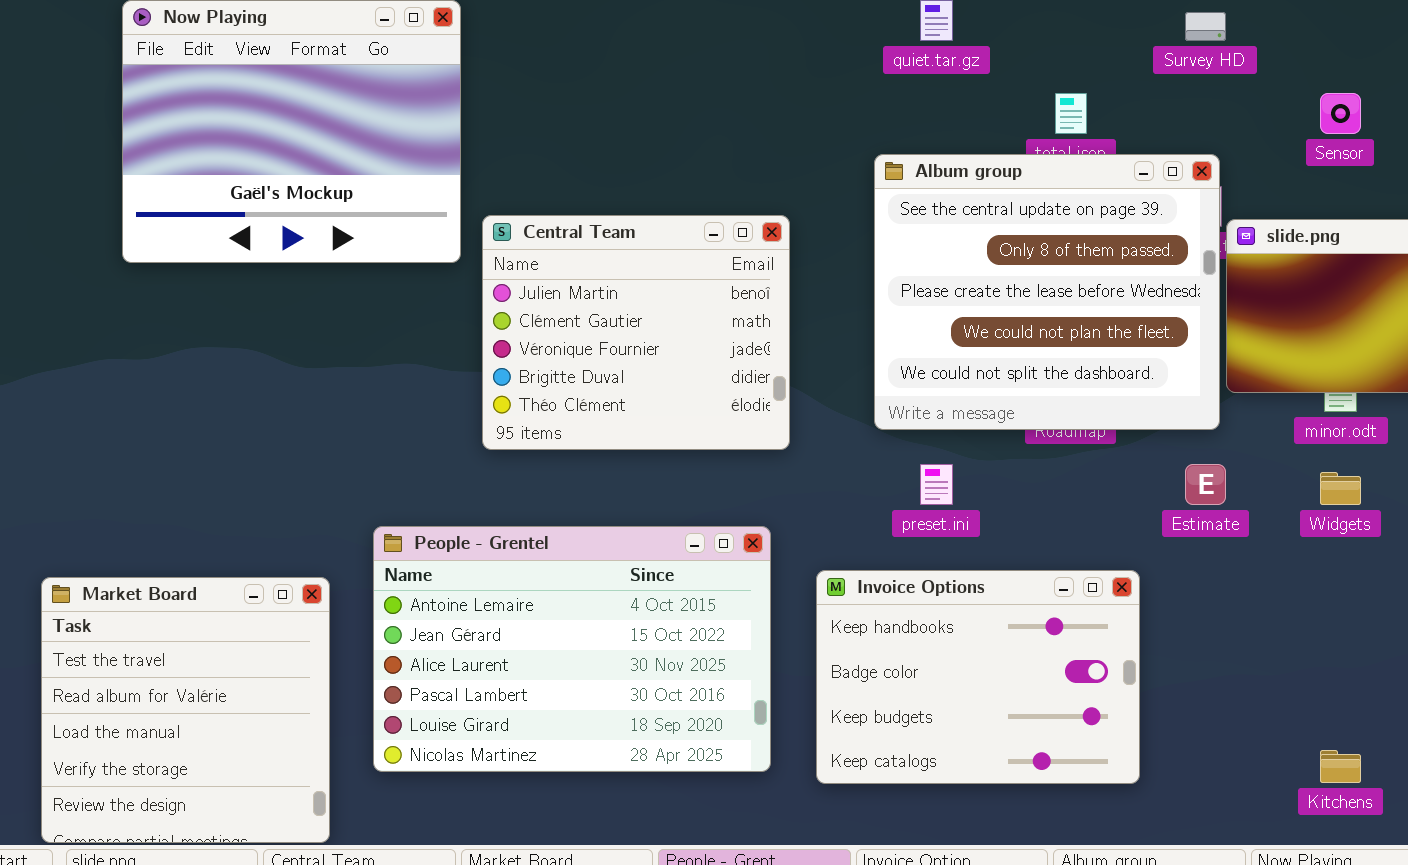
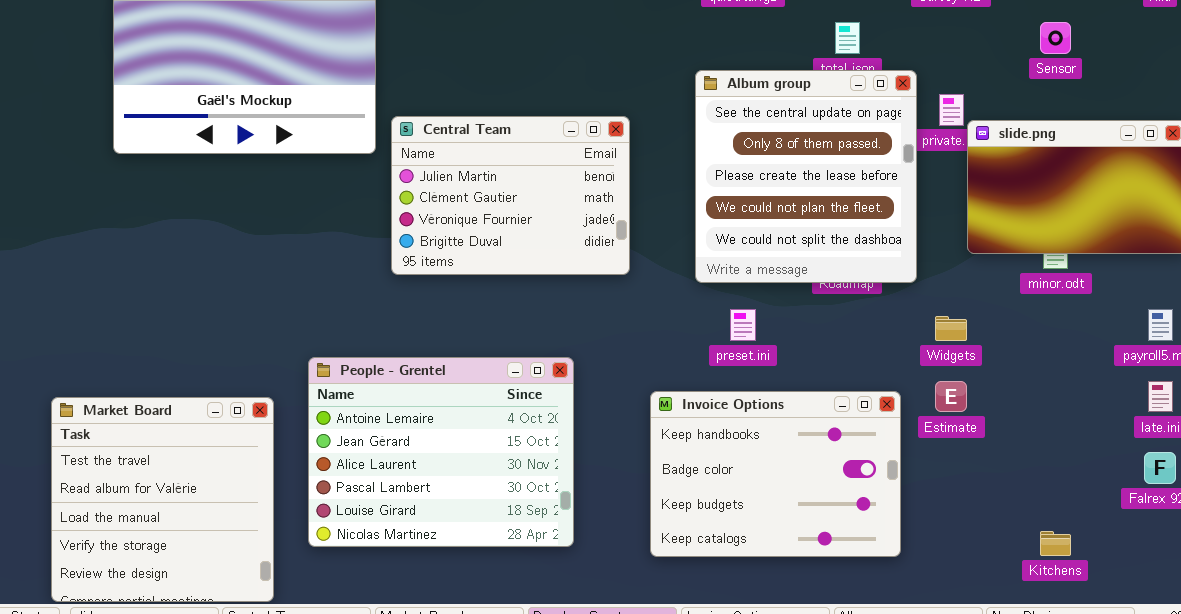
Album group: [874,154,1220,430] -> [695,70,917,283], resized
Central Team: [482,215,790,450] -> [391,116,630,275], resized
Estimate: [1185,464,1226,505] -> [935,381,967,412], moved
Widgets: [1320,472,1361,505] -> [935,316,967,341], moved
People - Grentel: [373,526,771,772] -> [308,357,574,547], resized

